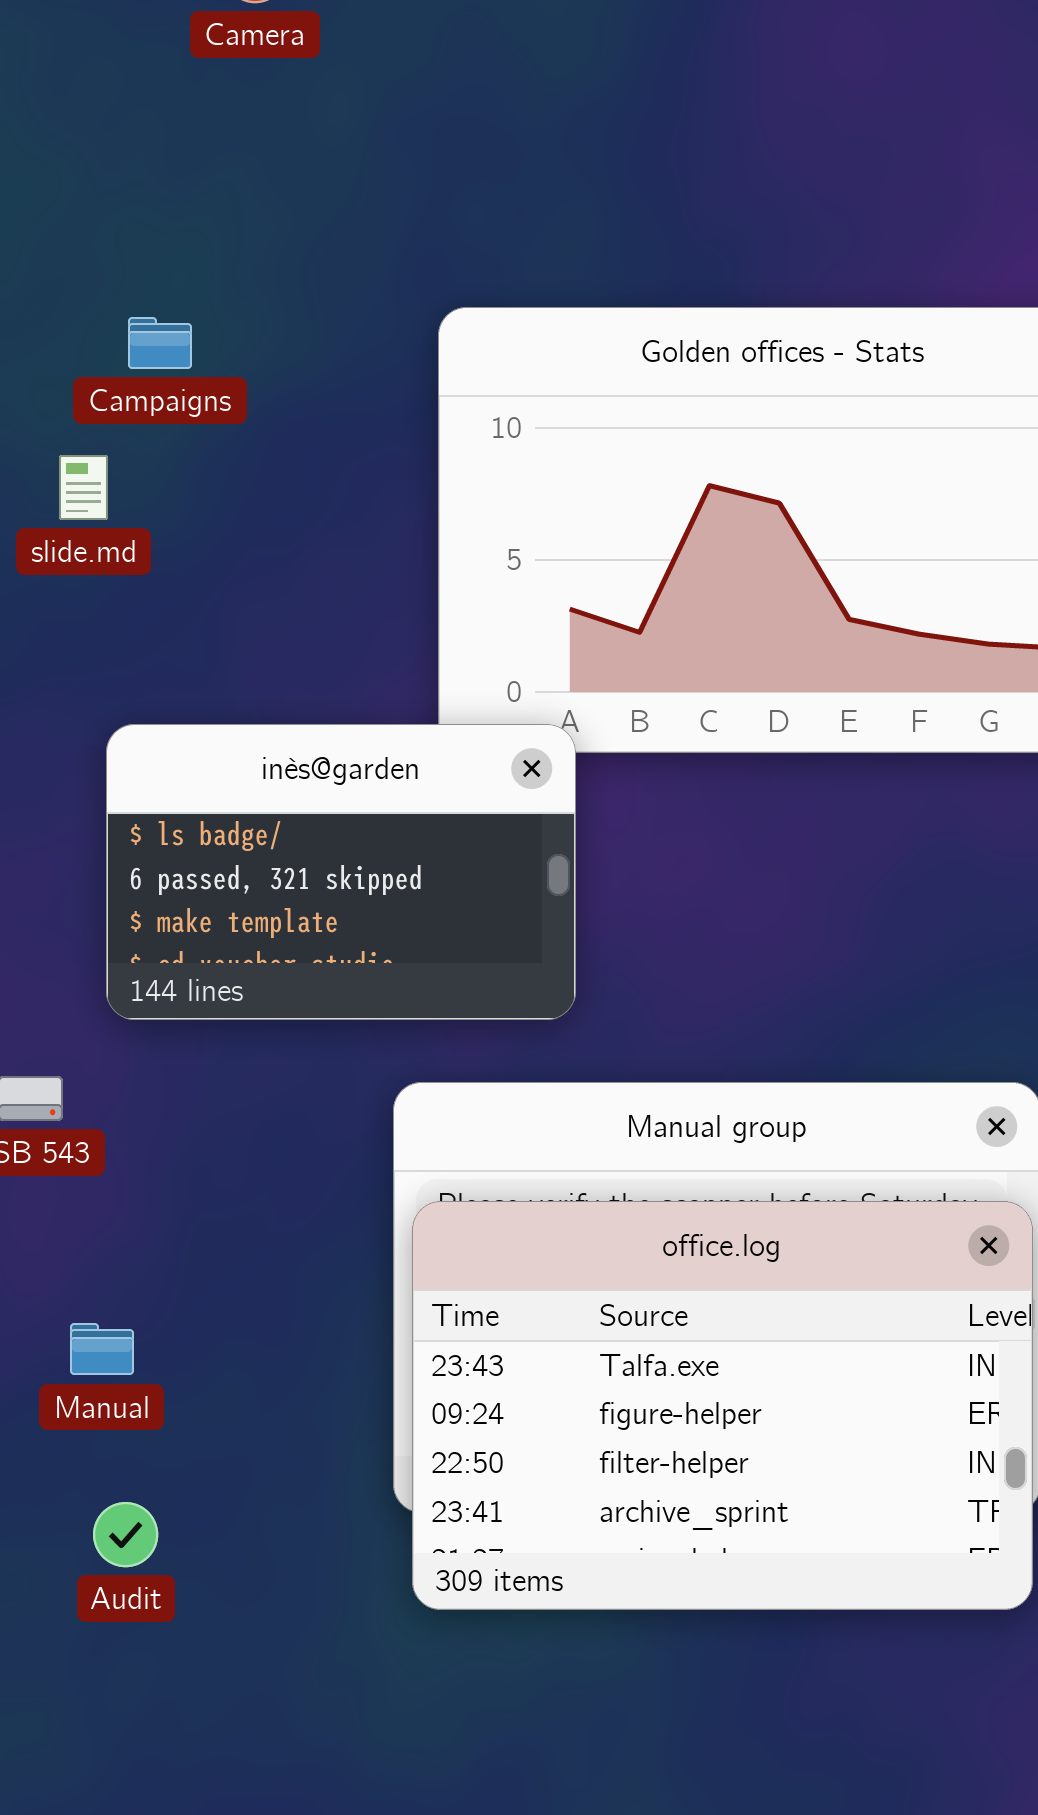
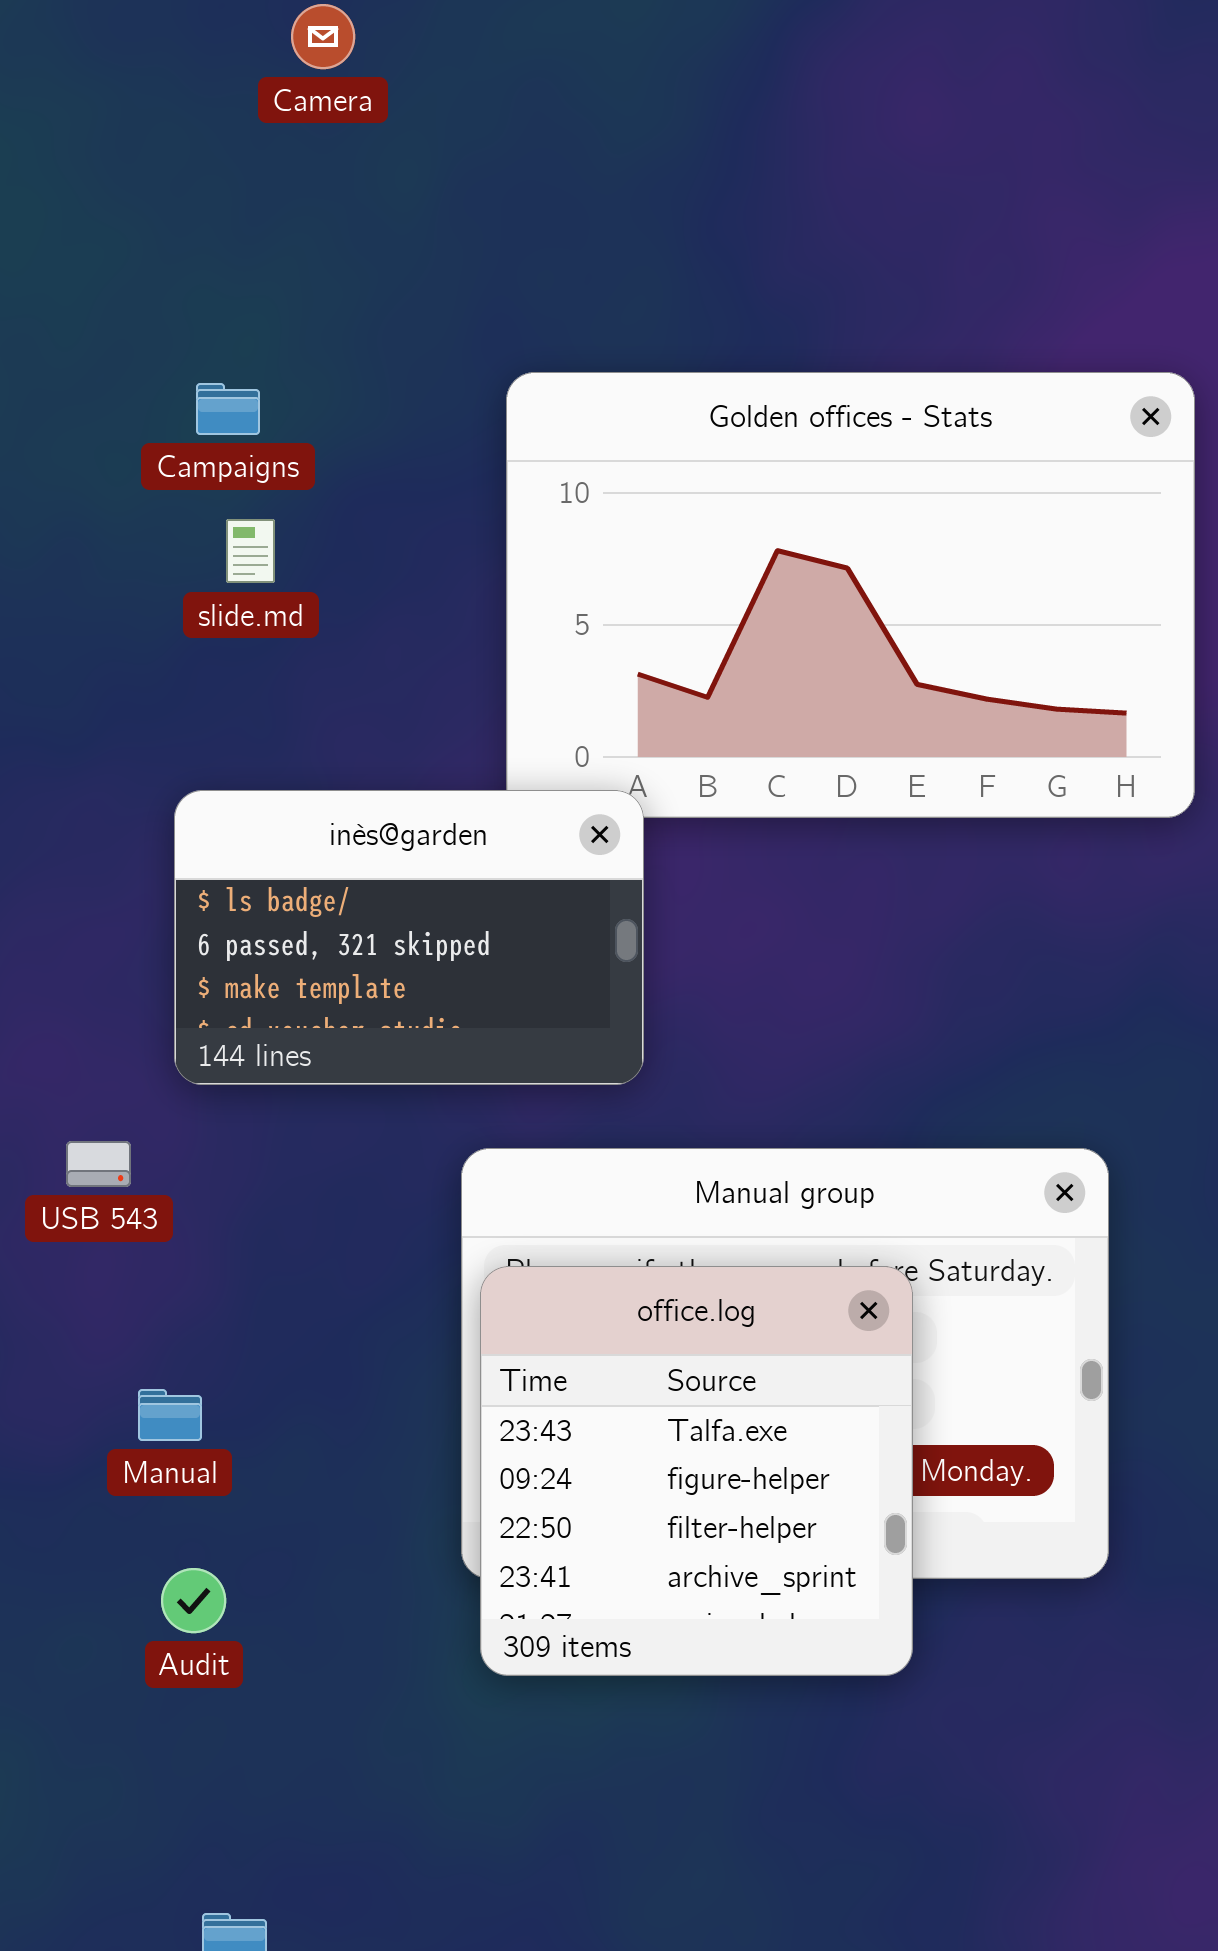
slide.md: [59,455,108,520] -> [226,519,275,583], moved
office.log: [412,1201,1033,1610] -> [480,1266,913,1676], resized

